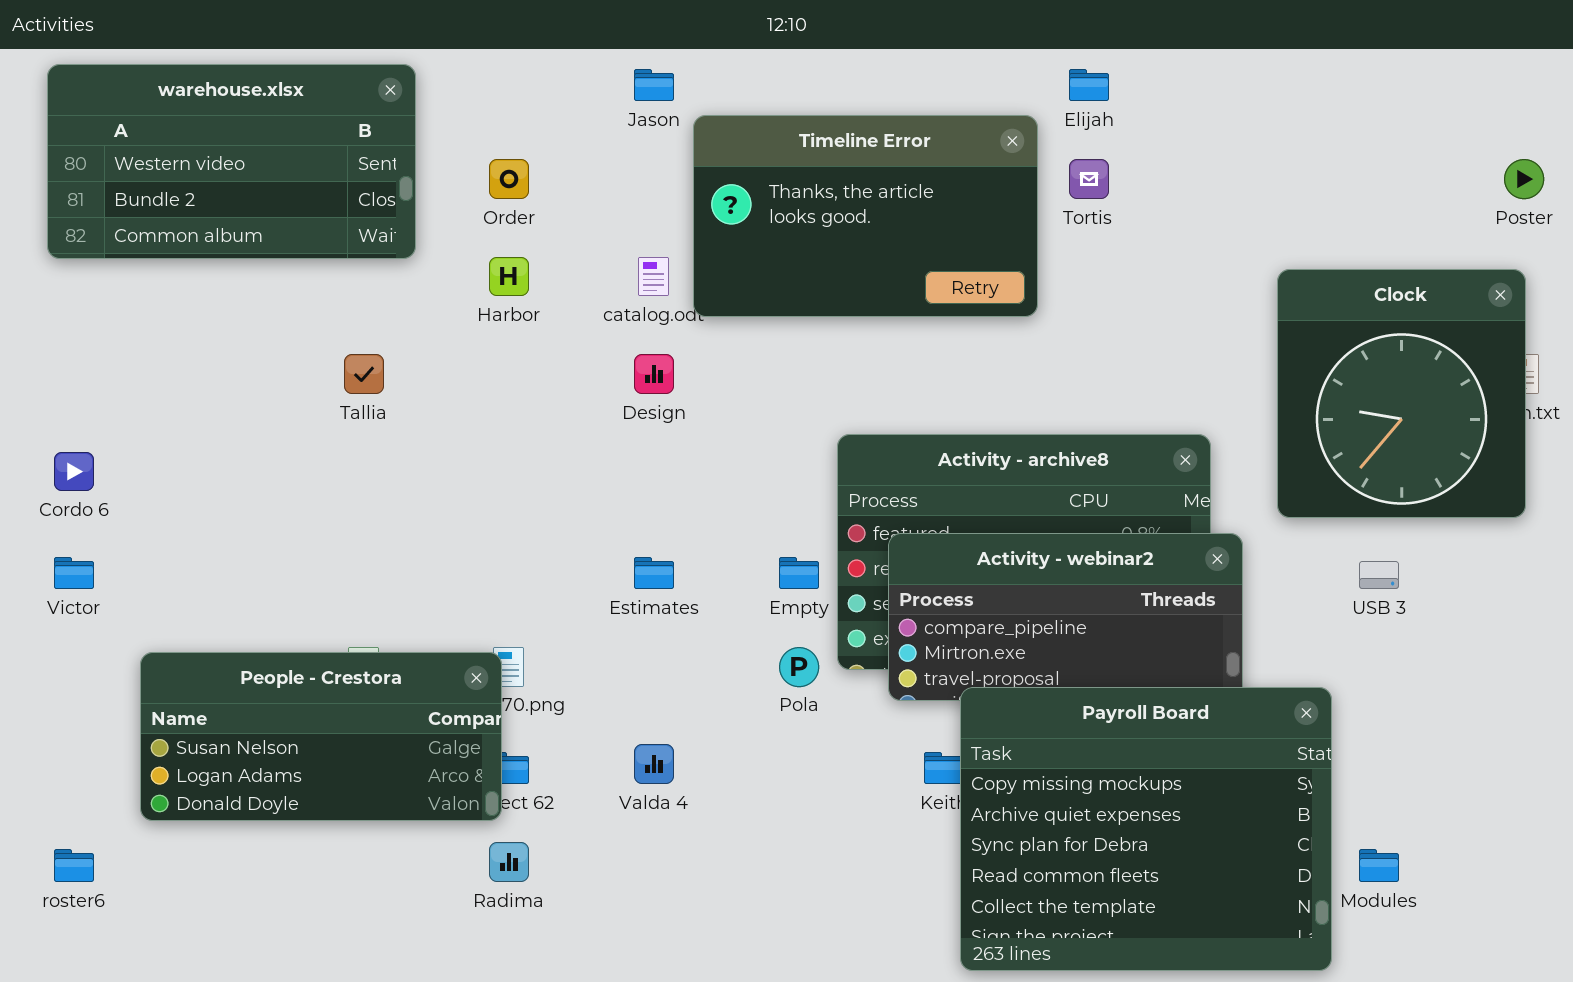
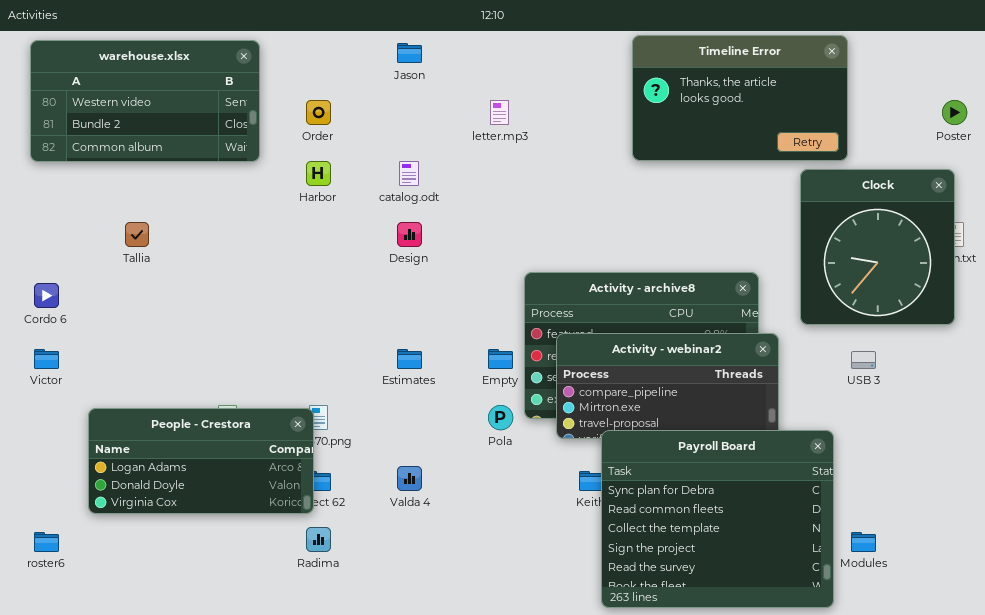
Timeline Error: [693,115,1038,317] -> [632,35,848,161], moved
Tallia: [344,354,384,394] -> [125,222,149,247], moved
People - Crestora: [140,652,502,821] -> [88,408,314,514], scrolled down 1 row
Payroll Board: [960,687,1332,971] -> [601,430,834,608], scrolled down 2 rows

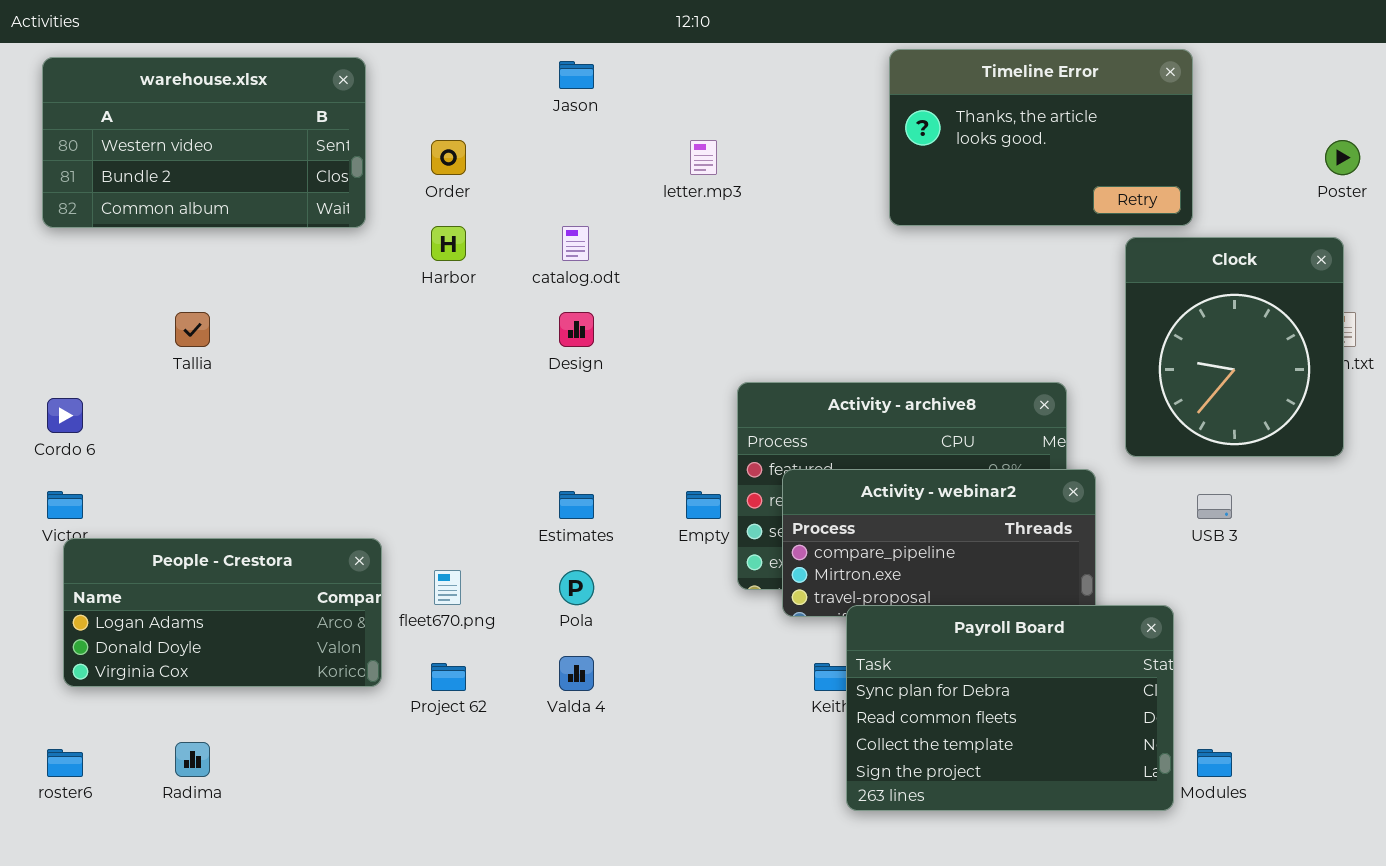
Pola: [488,405,513,430] -> [559,570,594,605], moved
People - Crestora: [88,408,314,514] -> [63,538,382,687], moved
Payroll Board: [601,430,834,608] -> [846,605,1174,811], resized
Radima: [306,527,331,552] -> [175,742,210,777], moved

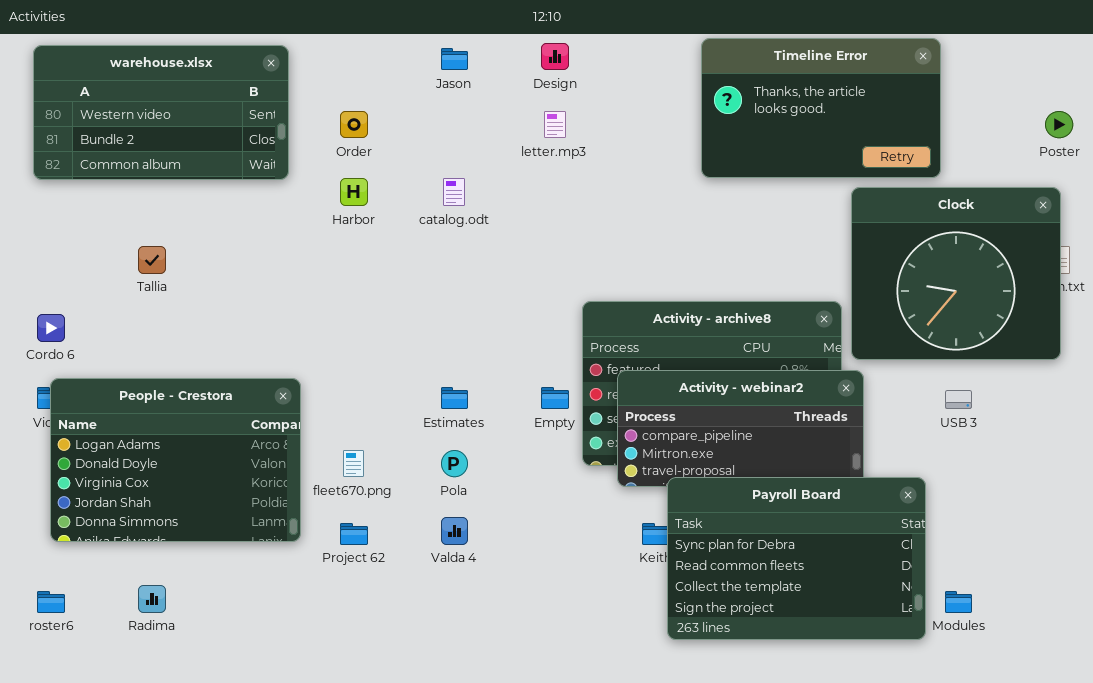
Clock: [1125,237,1344,457] -> [851,187,1061,360], resized
Design: [559,312,594,347] -> [541,43,569,70], moved
People - Crestora: [63,538,382,687] -> [50,378,301,542], resized

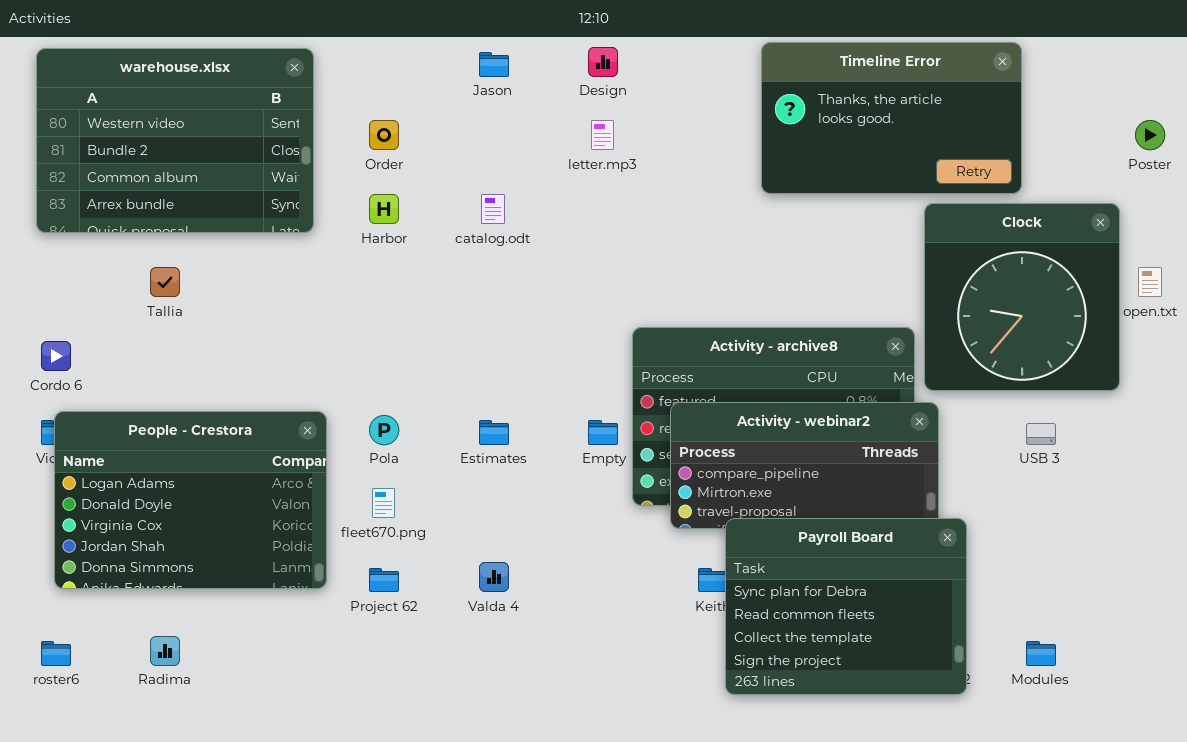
warehouse.xlsx: [33,45,289,180] -> [36,48,314,233], resized
Clock: [851,187,1061,360] -> [924,203,1120,391], resized
Pola: [441,450,468,477] -> [369,415,399,445], moved
Payroll Board: [667,477,926,640] -> [725,518,967,695], resized

